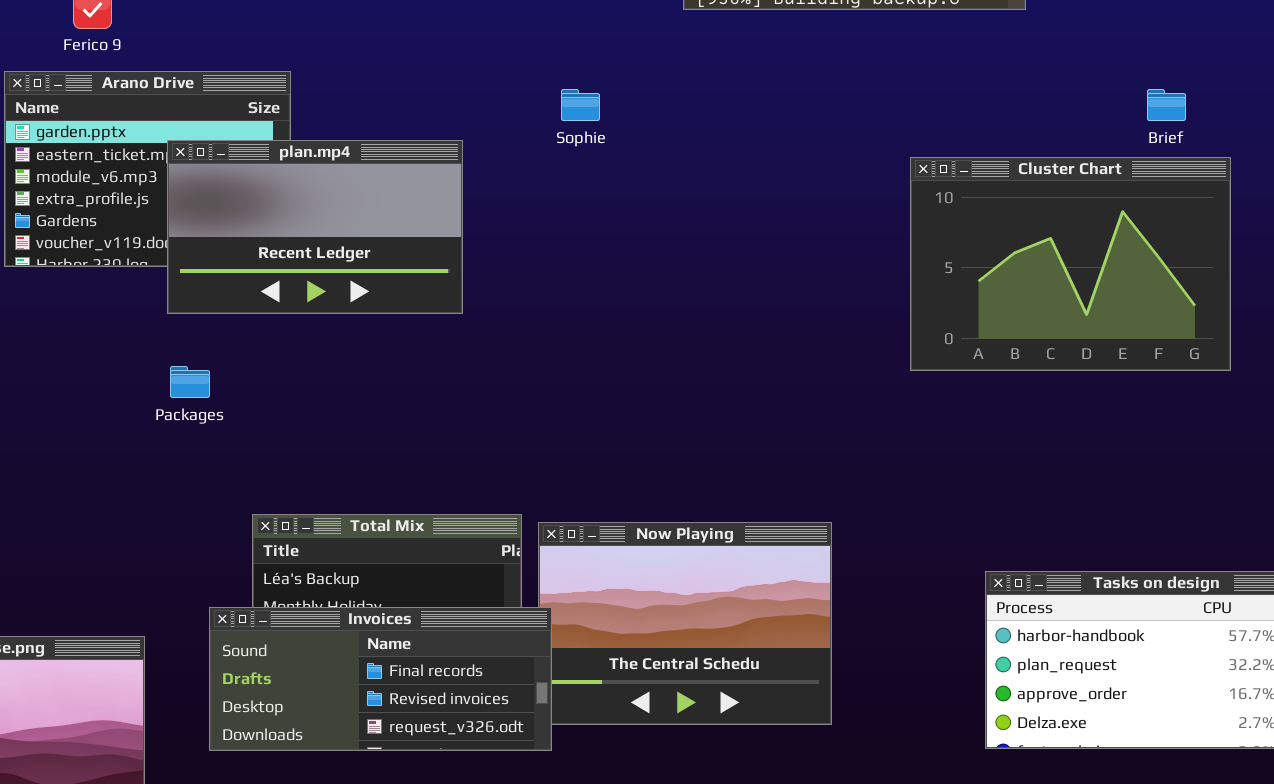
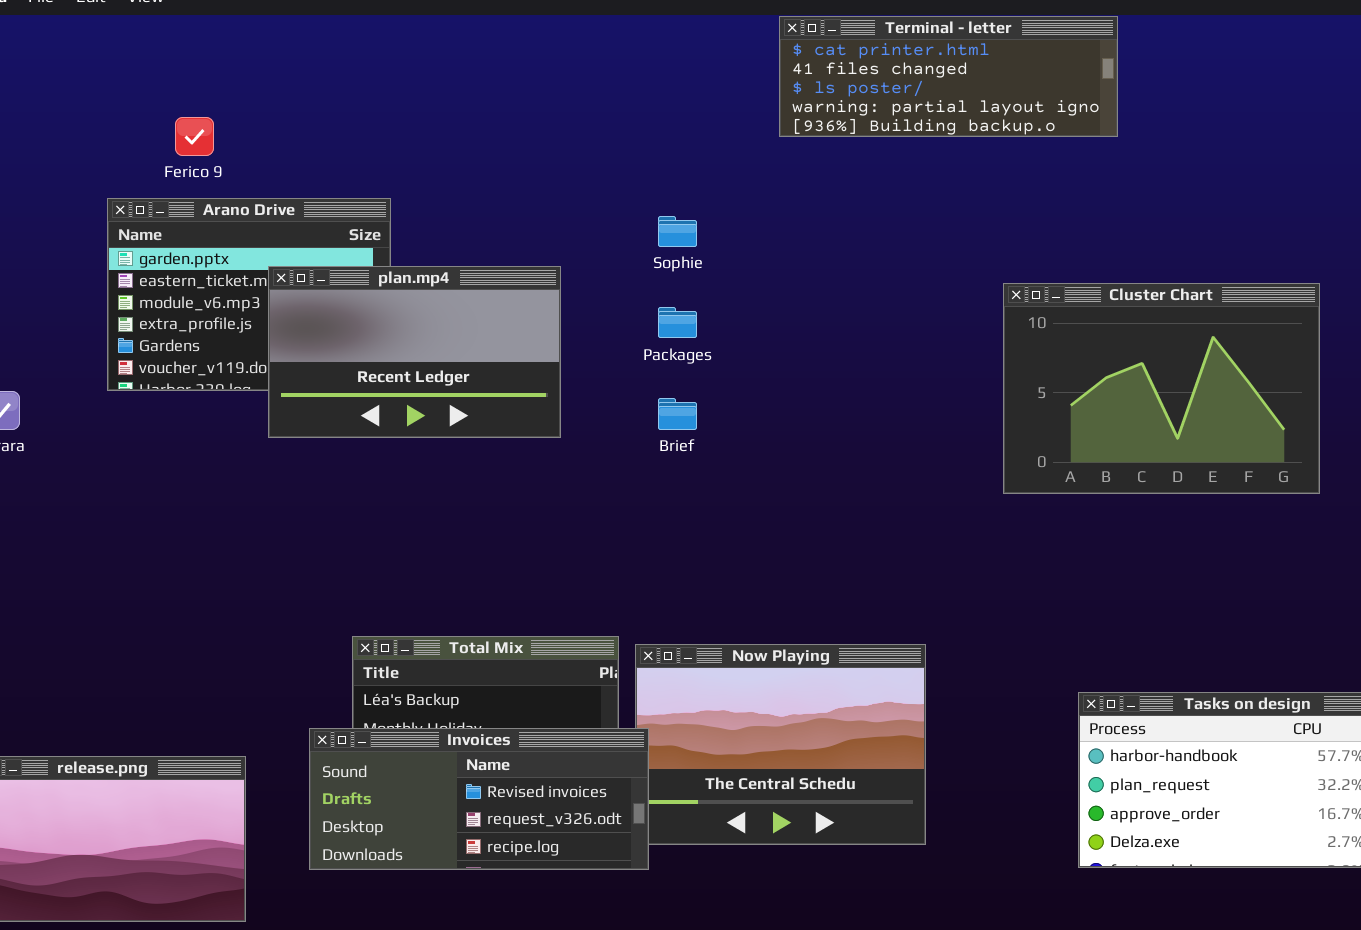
Brief: [1147,89,1186,121] -> [658,398,697,430], moved
Packages: [170,366,210,398] -> [658,307,697,338], moved
Invoices: [209,607,552,751] -> [309,728,649,870], scrolled down 1 row

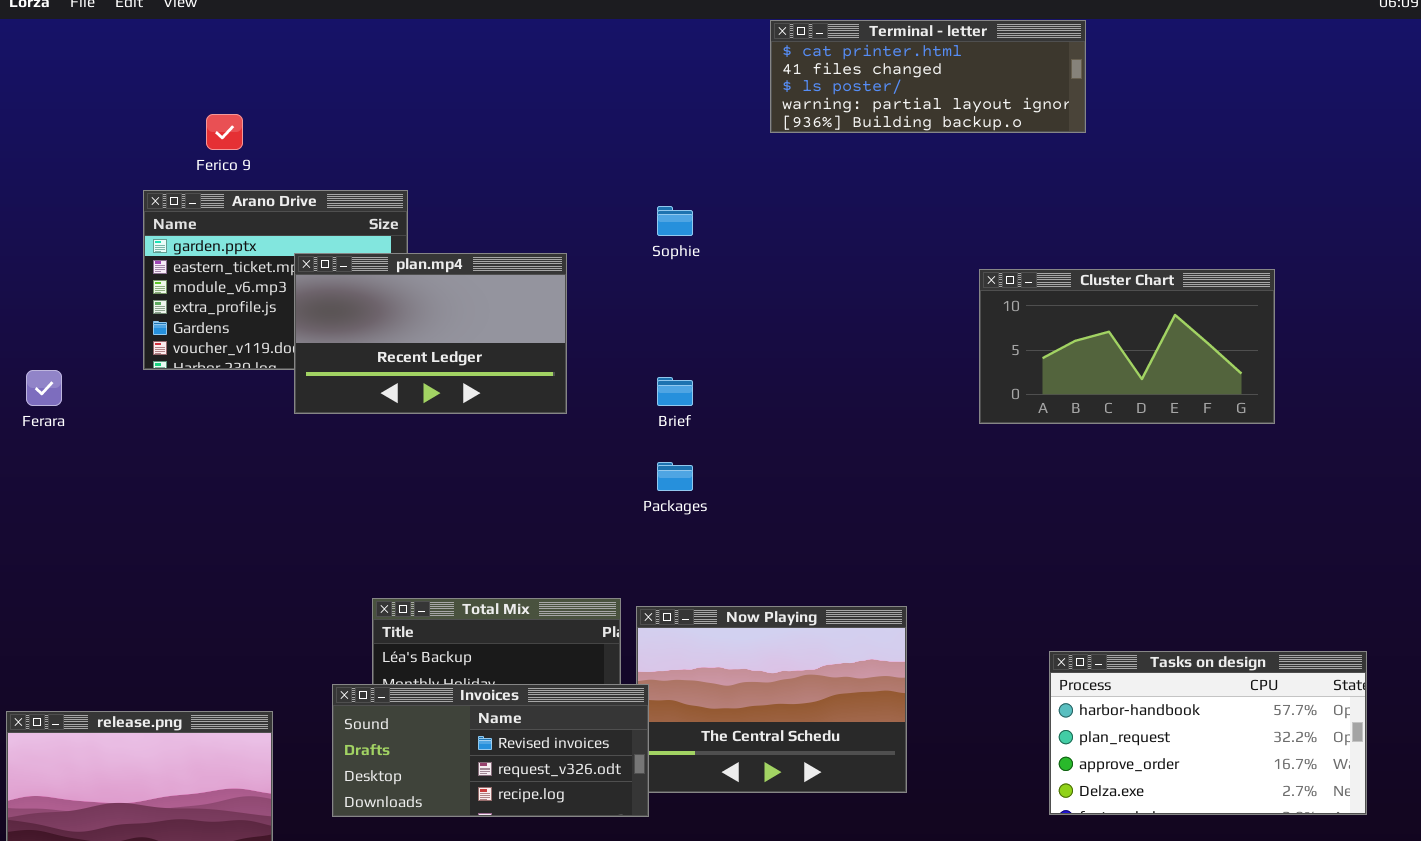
Cluster Chart: [1003,283,1320,494] -> [979,269,1275,424], resized
Packages: [658,307,697,338] -> [657,462,693,491], moved

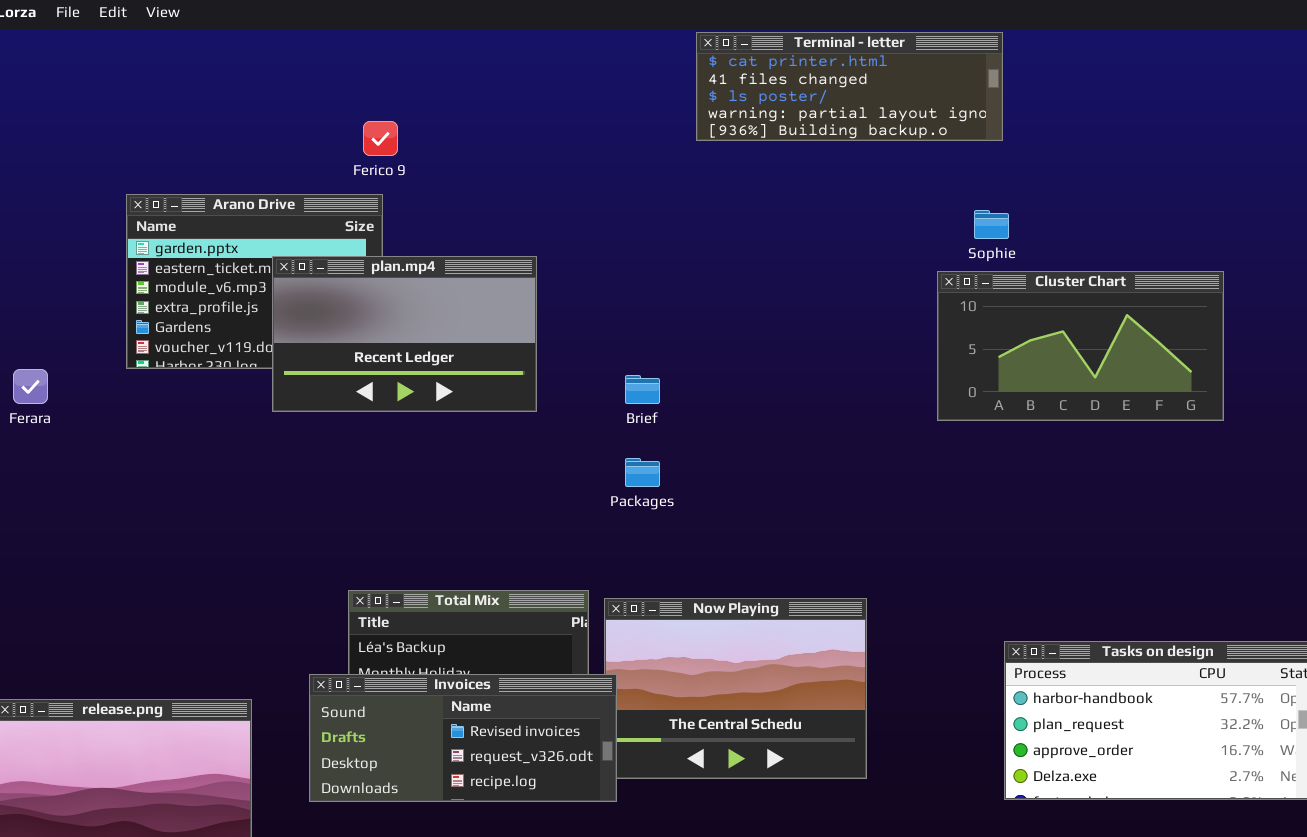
Terminal - letter: [770,20,1086,133] -> [696,32,1003,141], moved
Ferico 9: [206,114,243,150] -> [363,121,398,156], moved
Sophie: [657,206,693,236] -> [974,210,1009,239], moved

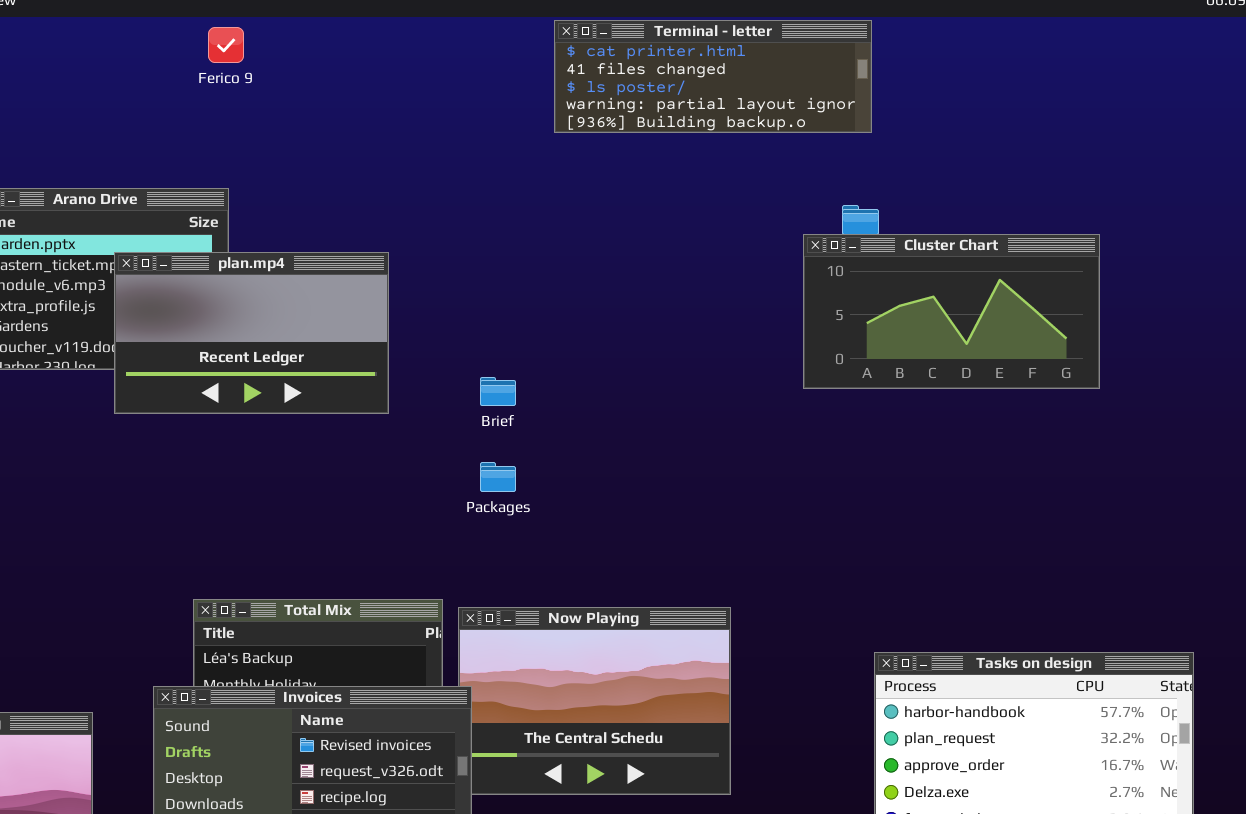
Ferico 9: [363,121,398,156] -> [208,27,244,63], moved
Cluster Chart: [937,271,1224,421] -> [803,234,1100,389], moved

